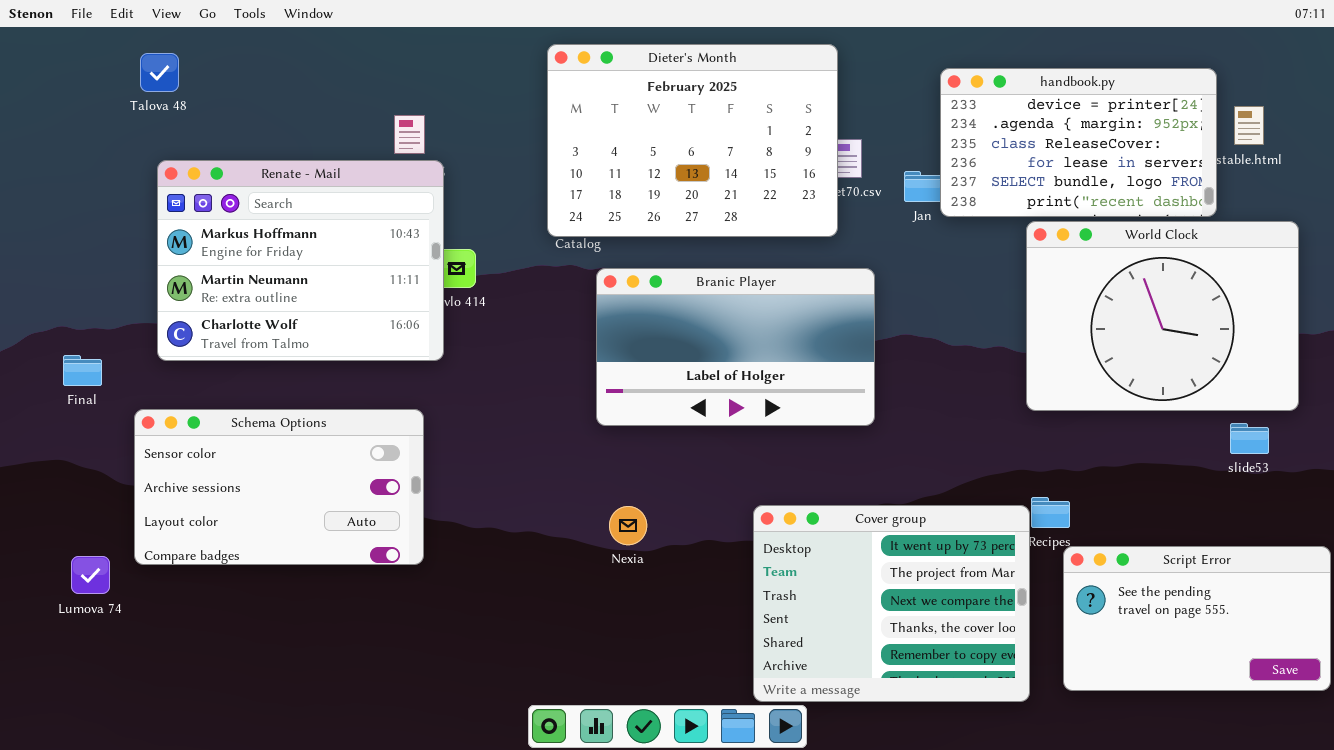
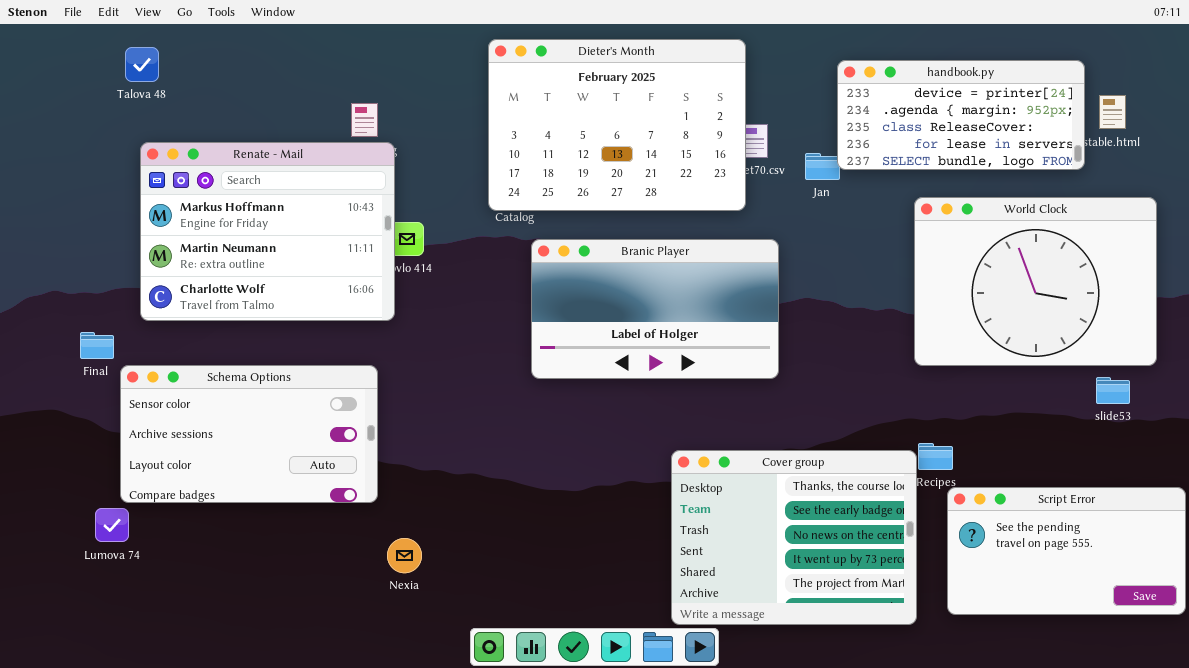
handbook.py: [940,68,1217,217] -> [837,60,1085,170], resized
Final: [63,355,102,386] -> [80,332,114,359], moved
Cover group: [753,505,1030,702] -> [671,450,917,625], scrolled up 3 rows
Nexia: [609,506,647,545] -> [387,538,422,573], moved
Lumova 74: [71,556,110,594] -> [95,508,129,542], moved

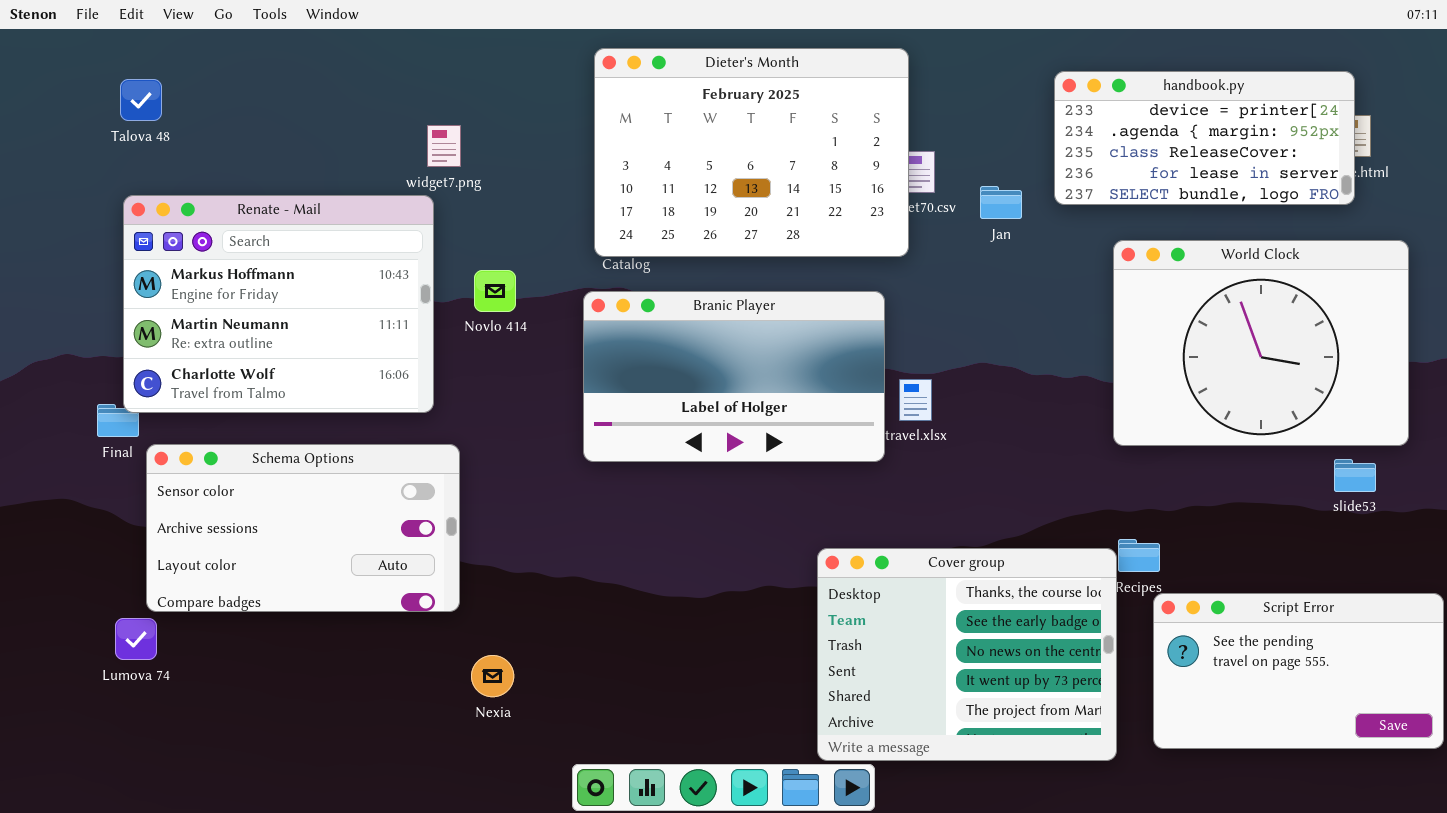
Talova 48: [125,47,159,82] -> [120,79,162,121], moved
handbook.py: [837,60,1085,170] -> [1054,71,1355,205], moved
Renate - Mail: [140,142,395,321] -> [123,195,434,413], moved
Branic Player: [531,239,779,379] -> [583,291,885,462], moved

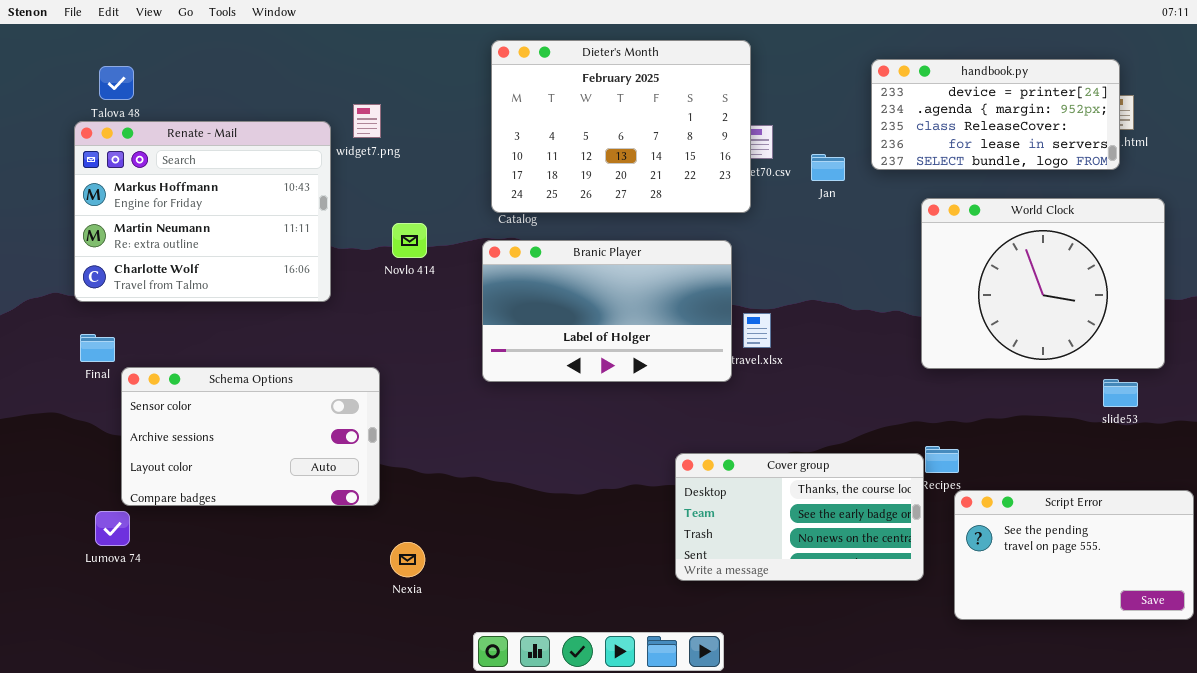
Renate - Mail: [123,195,434,413] -> [74,121,331,302], moved
Cover group: [817,548,1117,761] -> [675,453,924,581], resized

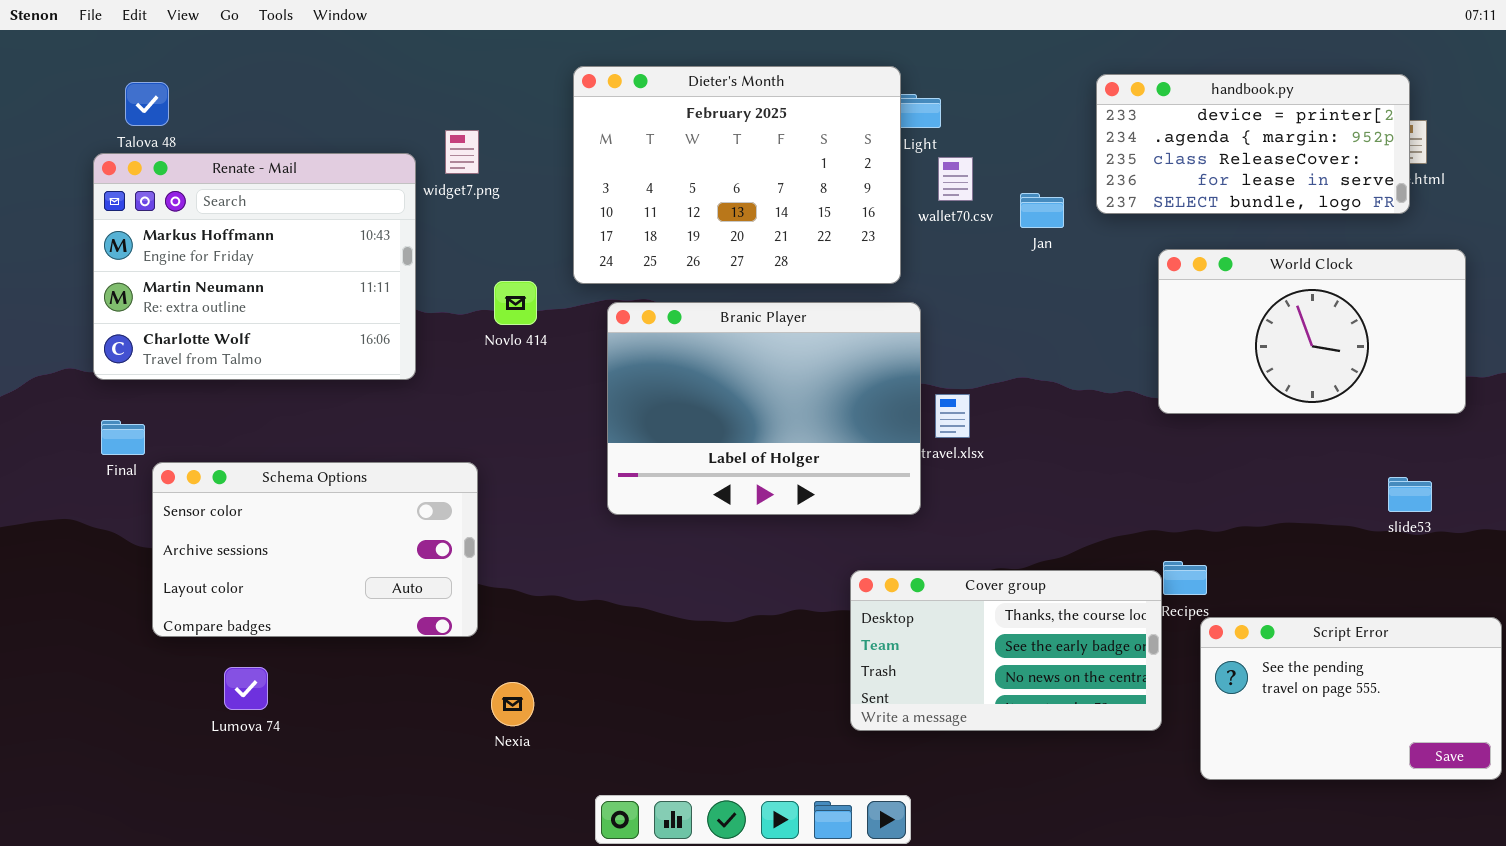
Dieter's Month: [491,40,751,213] -> [573,66,901,284], moved
World Clock: [921,198,1165,369] -> [1158,249,1466,414], resized
Branic Player: [482,240,732,382] -> [607,302,921,515], resized
Lumova 74: [95,511,130,546] -> [224,667,268,710], moved

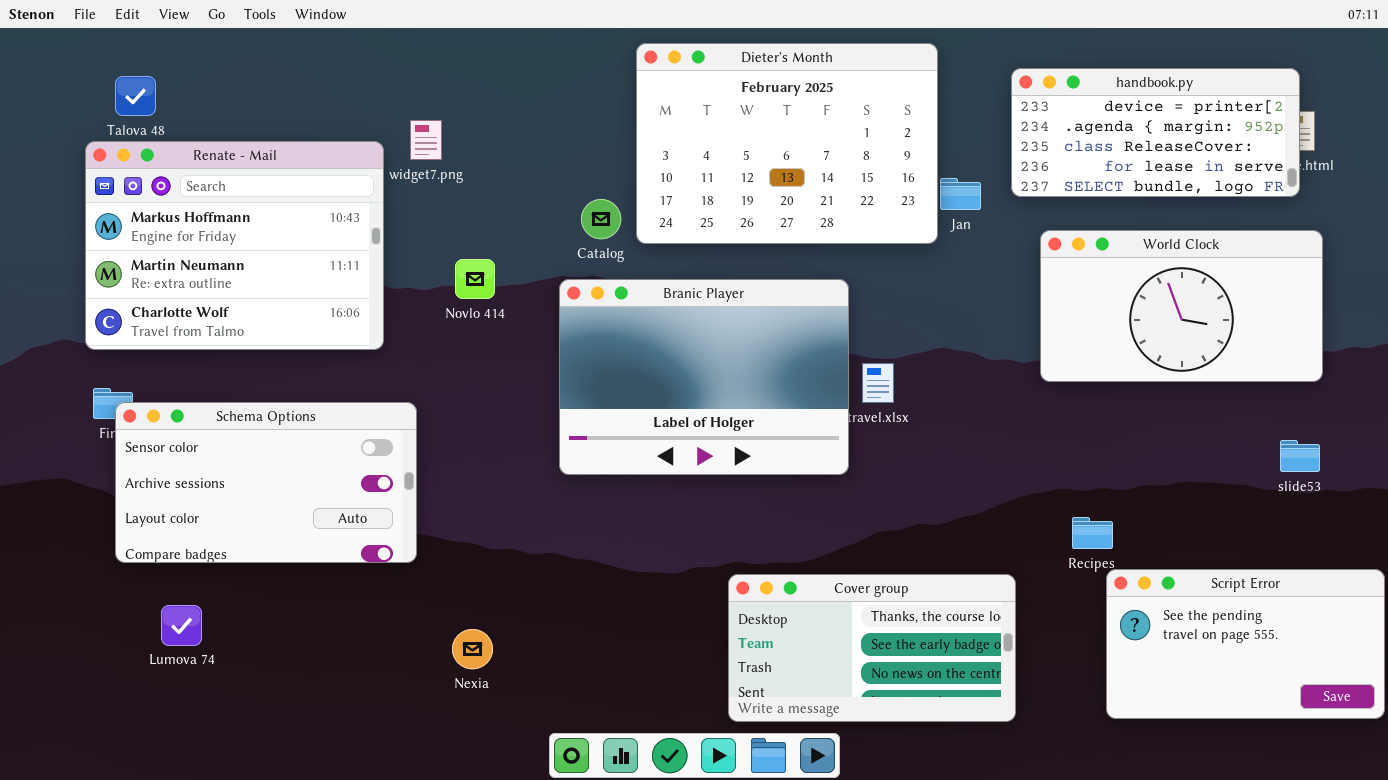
Dieter's Month: [573,66,901,284] -> [636,43,938,244], moved
World Clock: [1158,249,1466,414] -> [1040,230,1323,382], moved
Schema Options: [152,462,478,637] -> [115,402,417,563], moved
Cover group: [850,570,1162,731] -> [728,574,1016,722], moved
Lumova 74: [224,667,268,710] -> [161,605,202,646], moved

